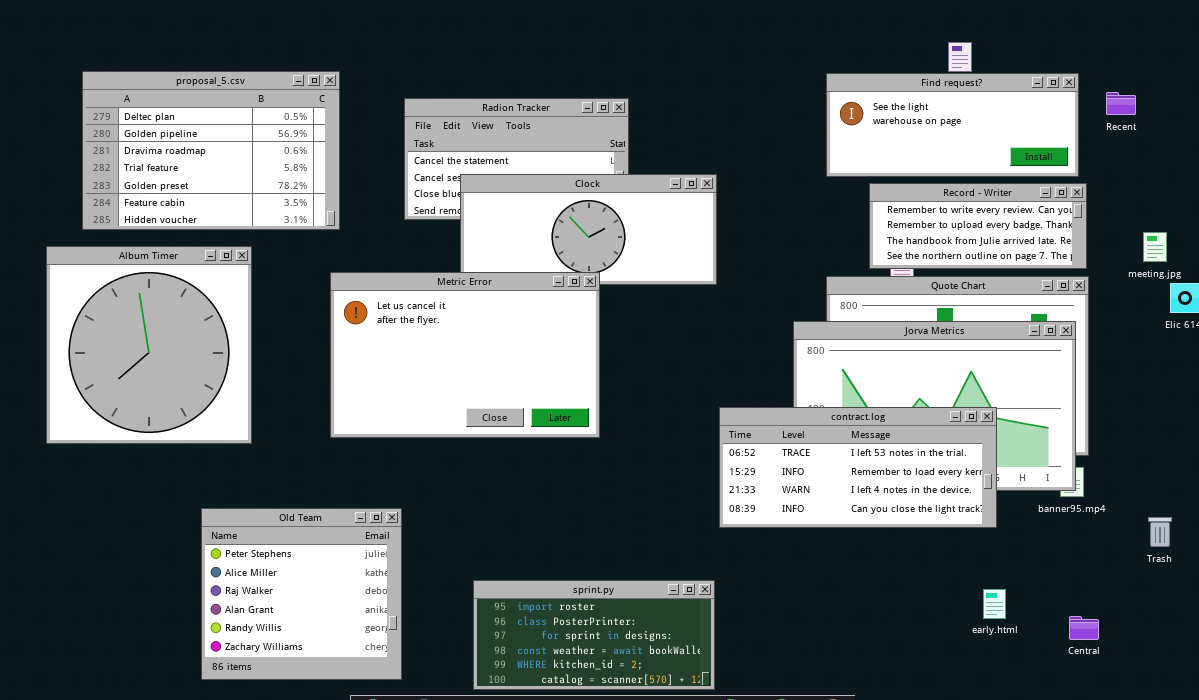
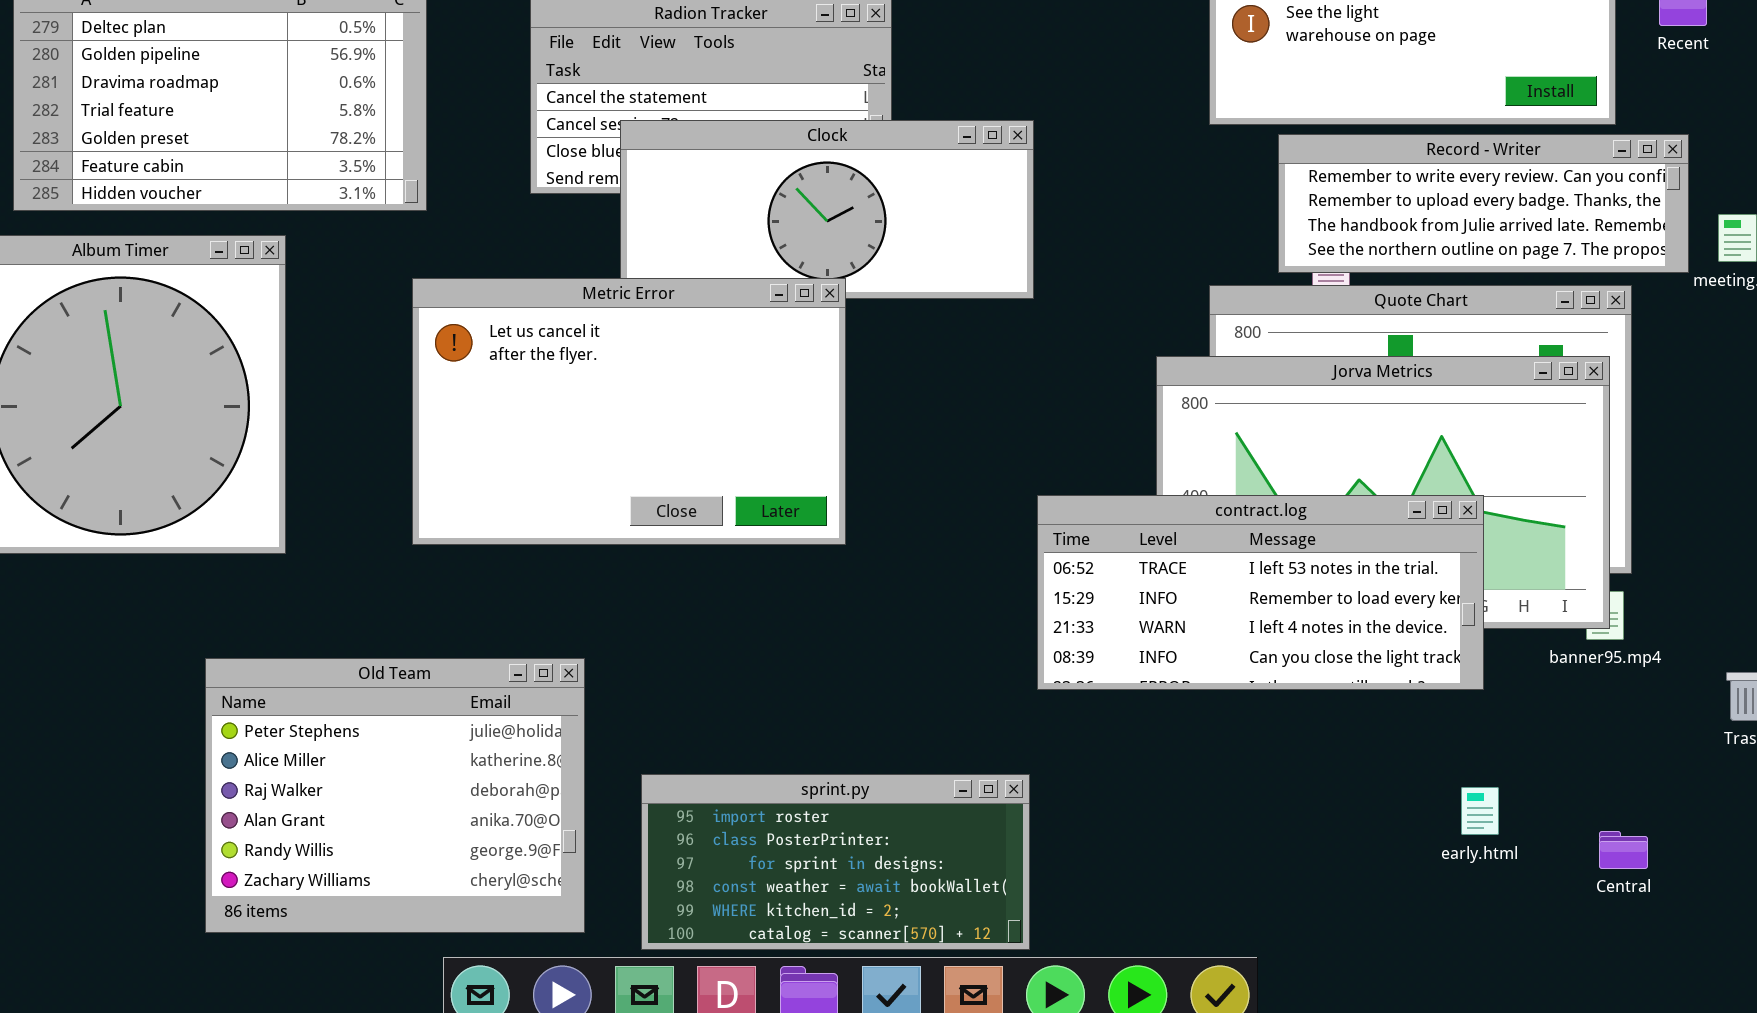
Record - Writer: [869,183,1087,269] -> [1278,134,1689,273], resized
Old Team: [201,508,402,680] -> [205,658,585,933], resized

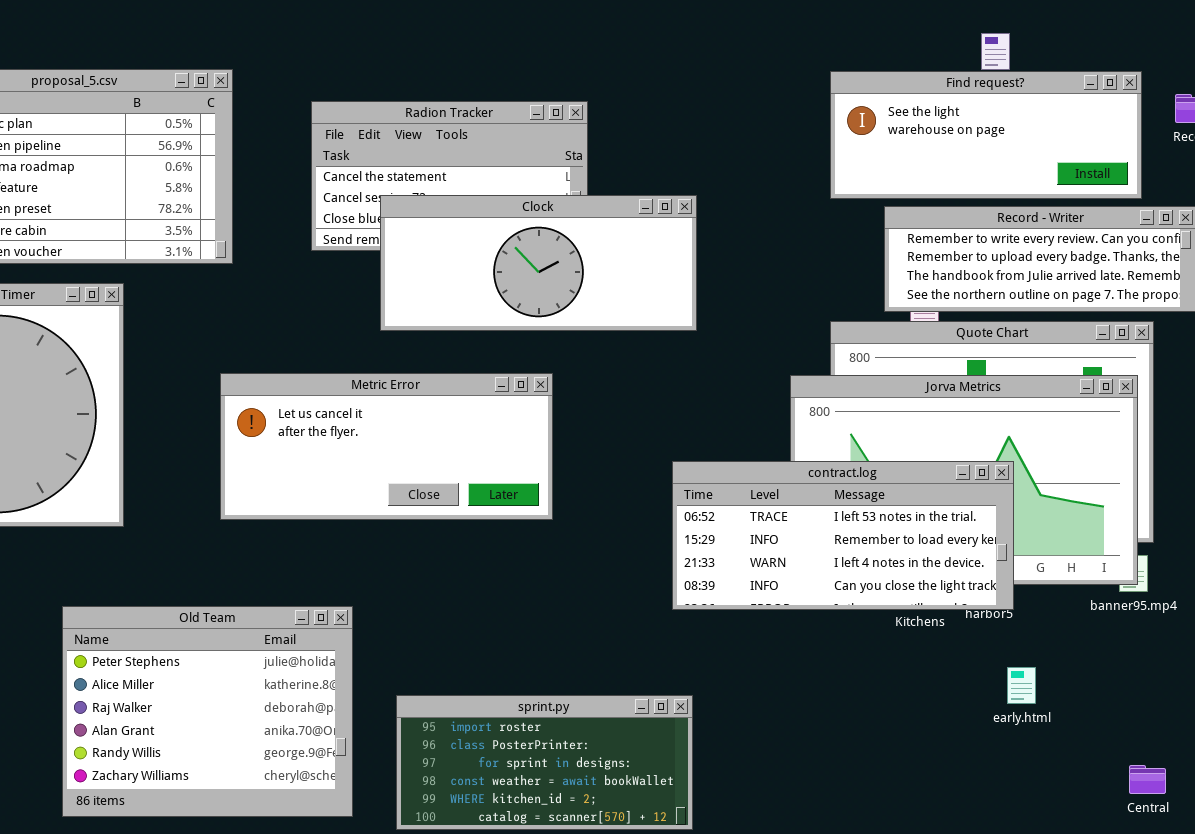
Metric Error: [412,278,846,545] -> [220,373,553,520], resized
contract.log: [1037,495,1484,690] -> [672,461,1014,610], moved
early.html: [1461,787,1499,835] -> [1007,667,1036,704], moved
Central: [1599,831,1648,869] -> [1129,765,1166,794], moved

